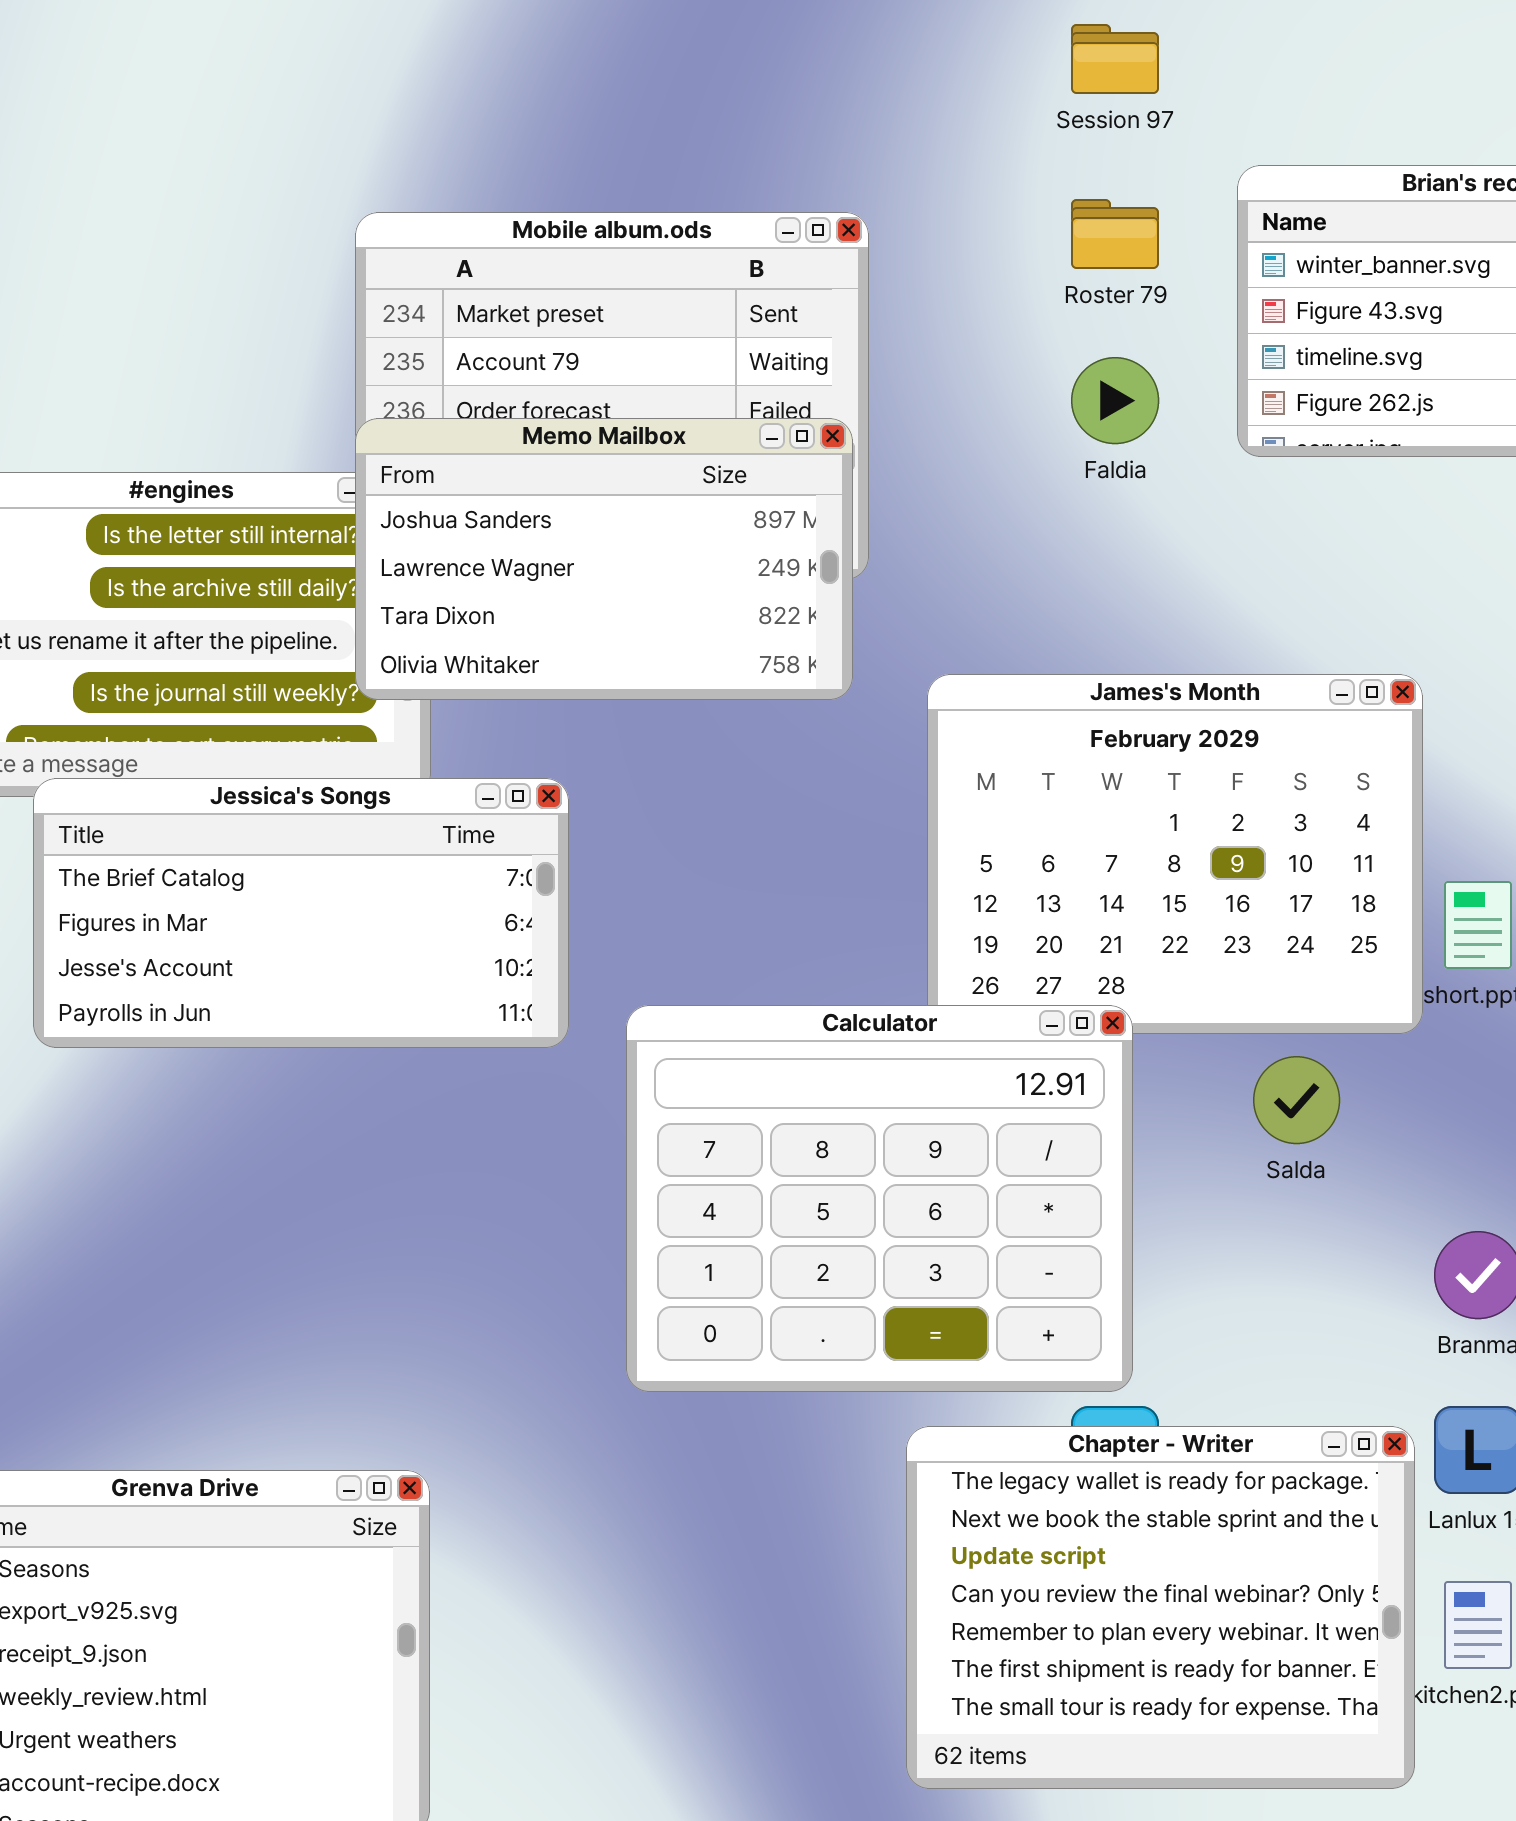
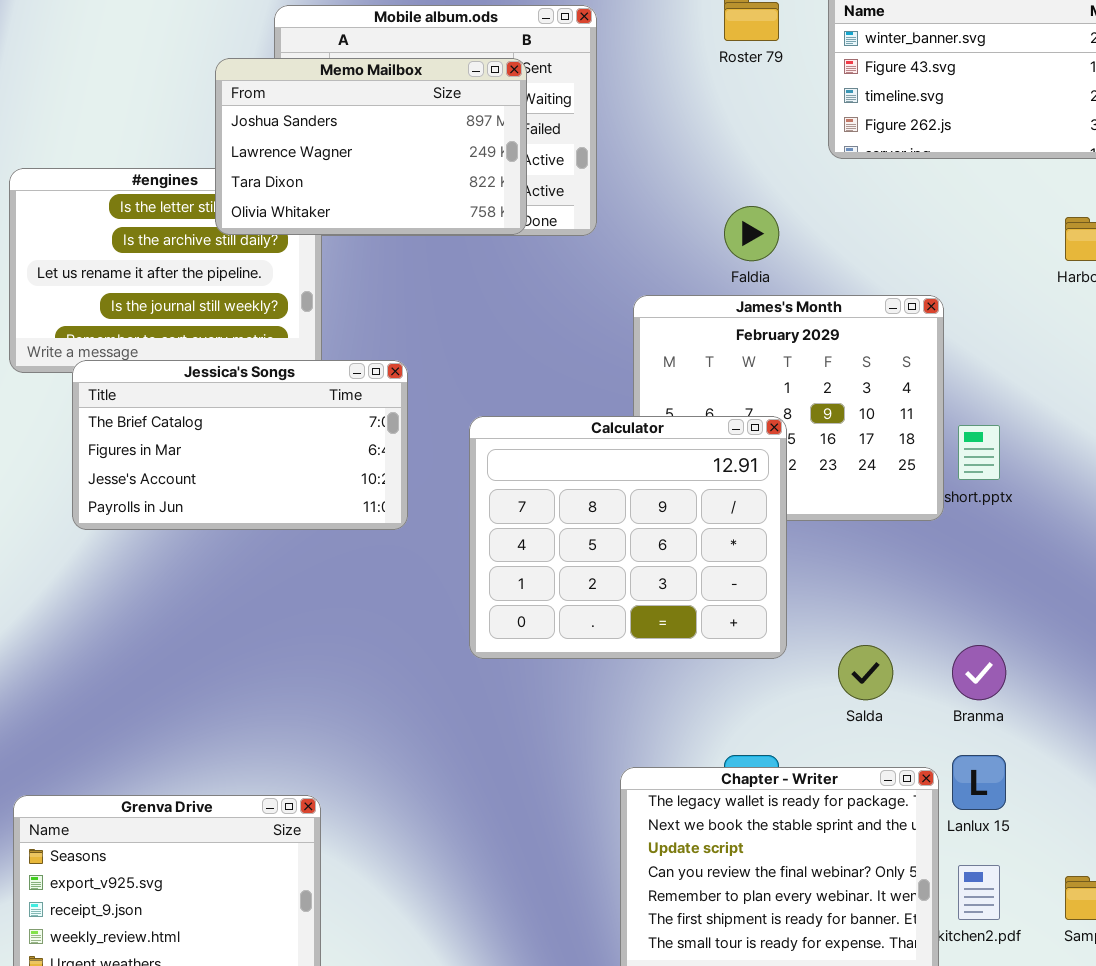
Faldia: [1071,357,1159,444] -> [724,206,779,261], moved
Memo Mailbox: [355,418,853,700] -> [215,58,527,235], moved
Calculator: [626,1005,1133,1392] -> [469,416,787,659], moved
Salda: [1253,1056,1340,1144] -> [838,645,893,700], moved

